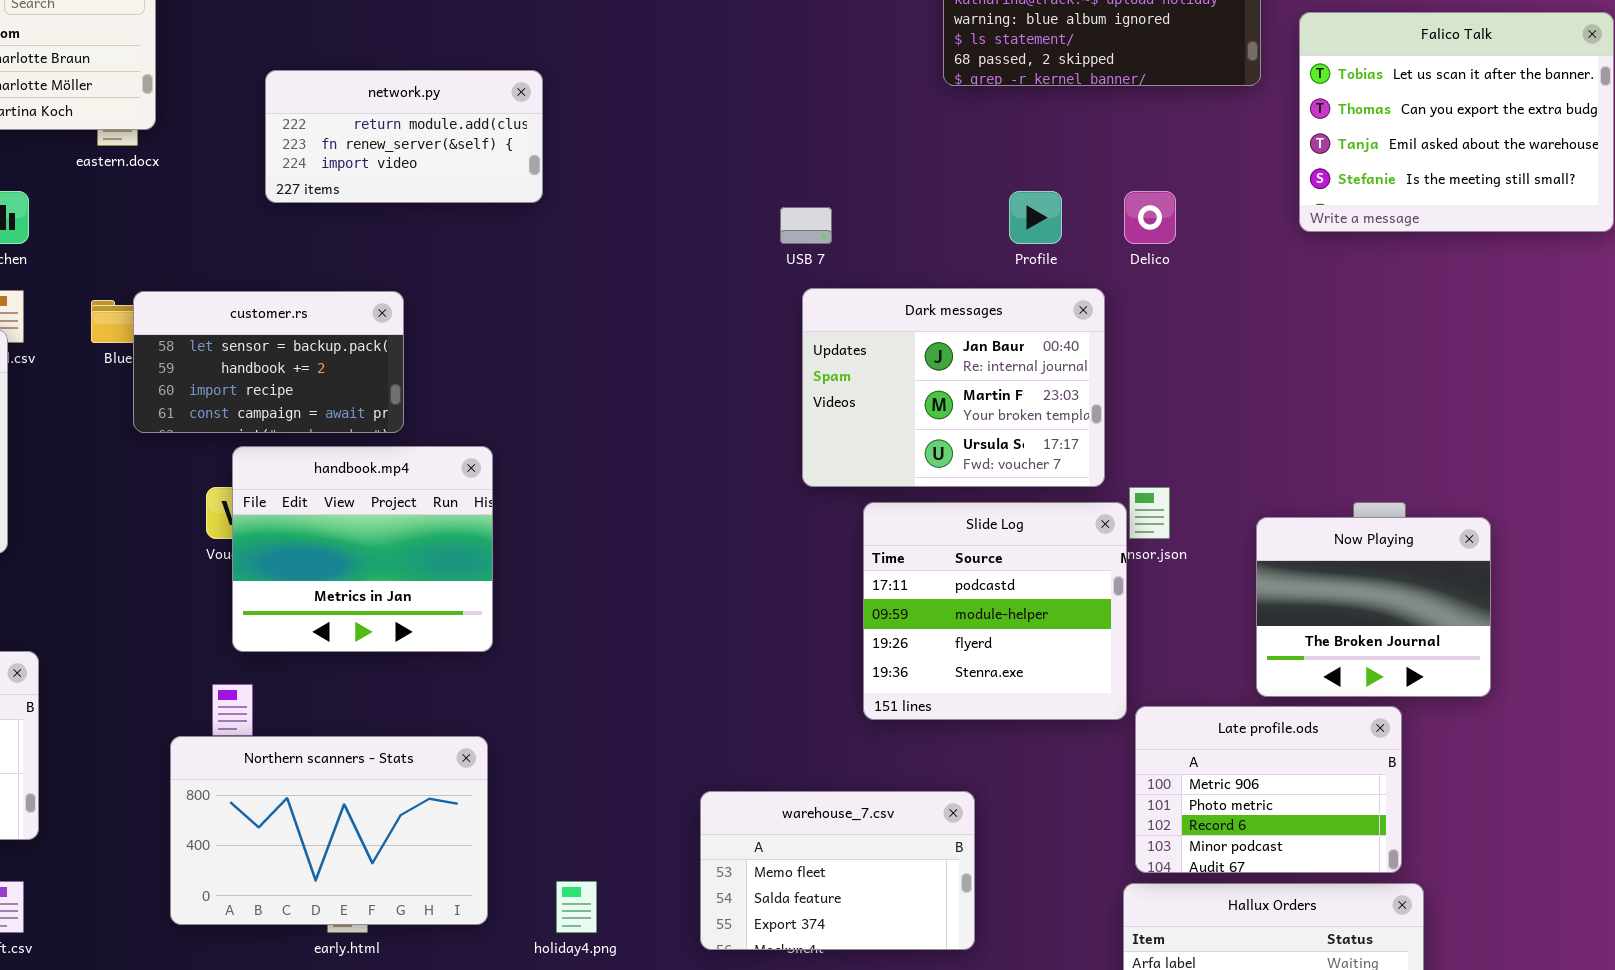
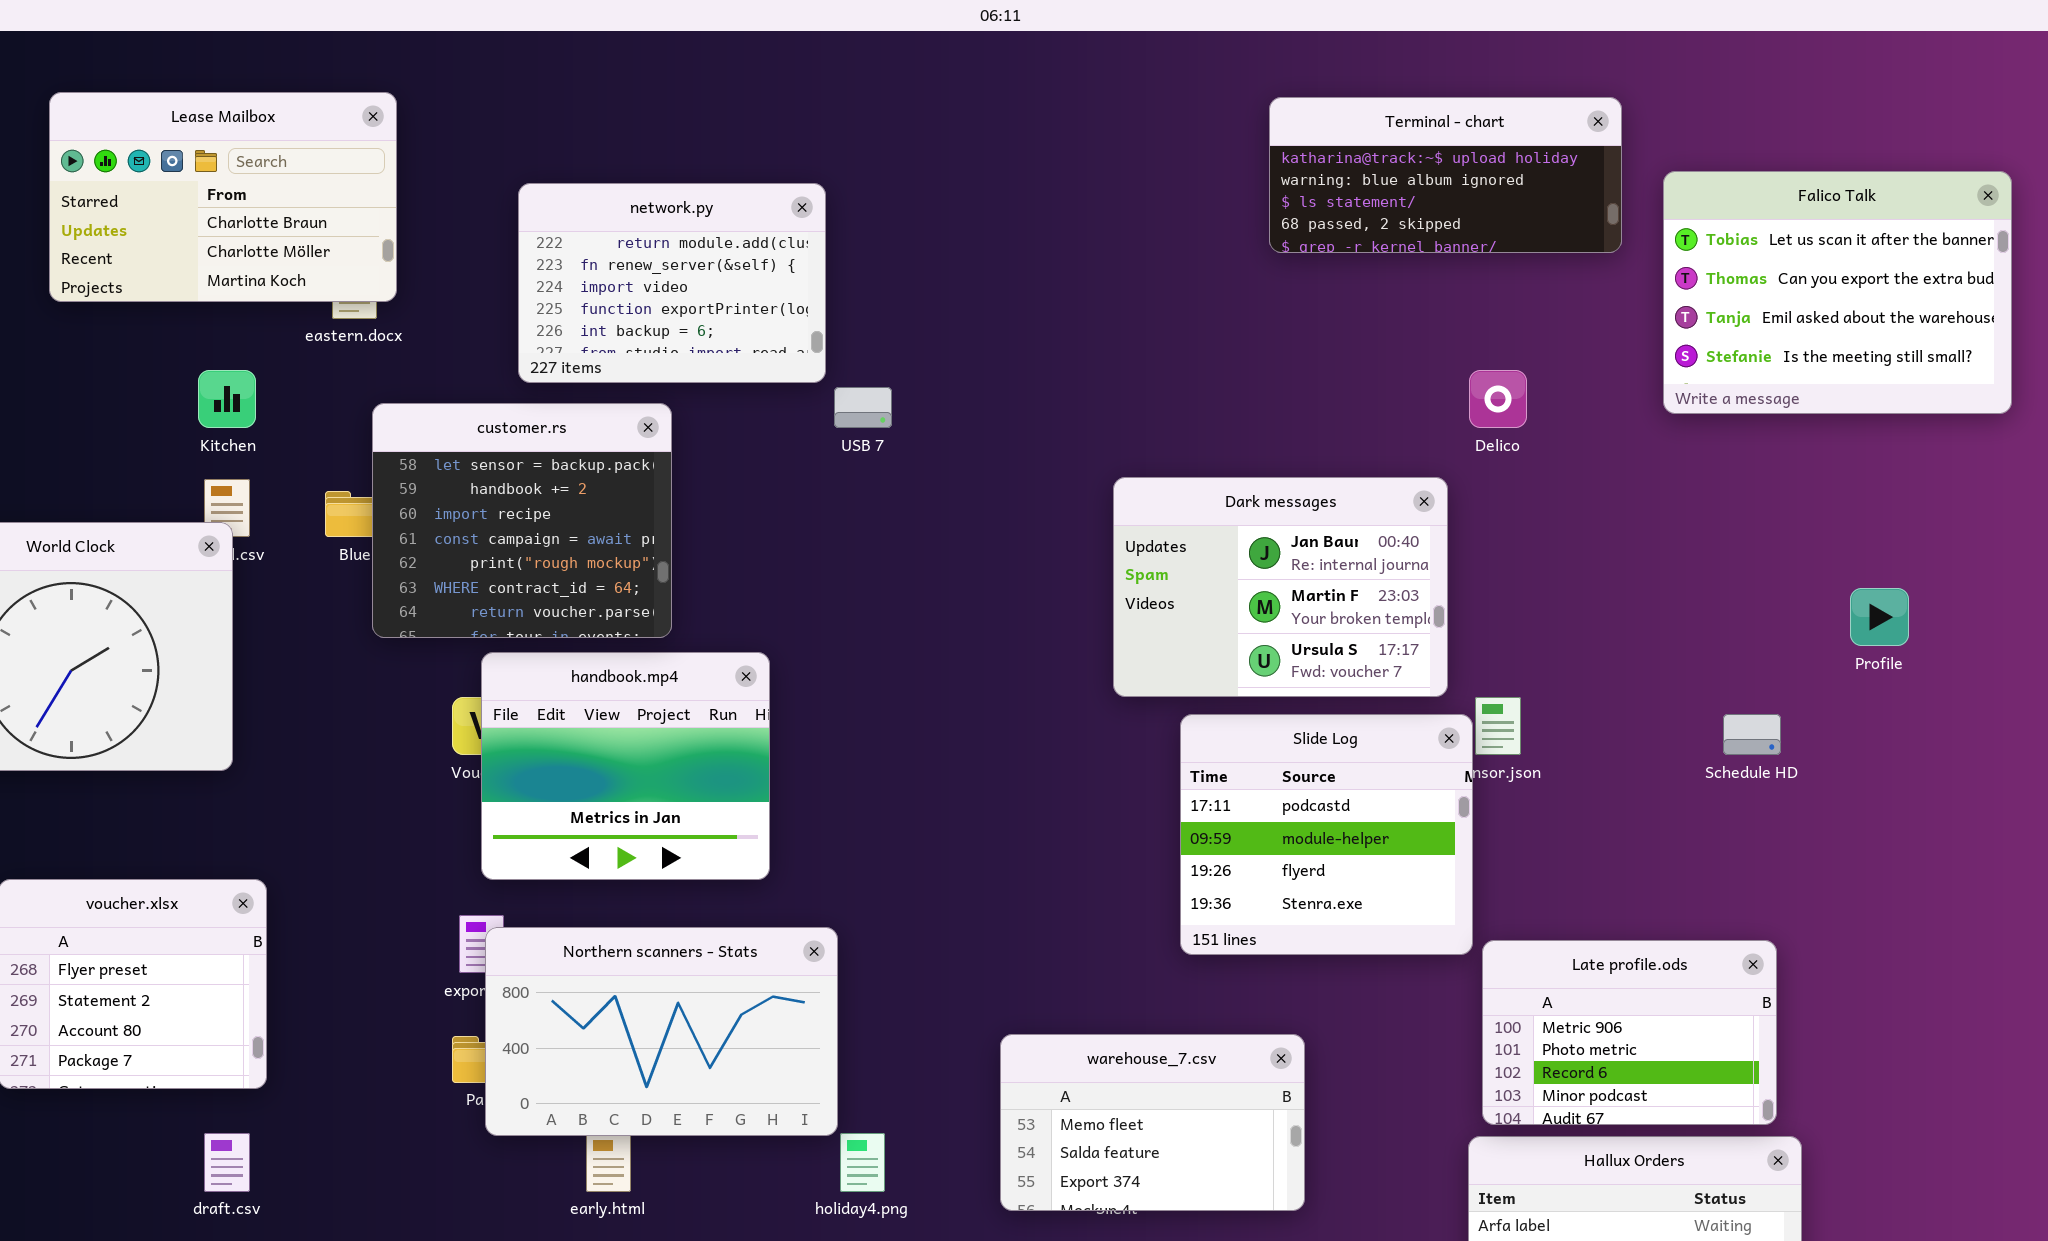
network.py: [265,70,543,203] -> [518,183,826,383], resized
Profile: [1009,191,1062,244] -> [1850,588,1909,646], moved
USB 7: [780,207,832,244] -> [834,387,892,428], moved
customer.rs: [133,291,404,433] -> [372,403,672,638], resized
Now Playing: [1256,517,1491,697] -> none, closed
Northern scanners - Stats: [170,736,488,925] -> [485,927,838,1136], moved

